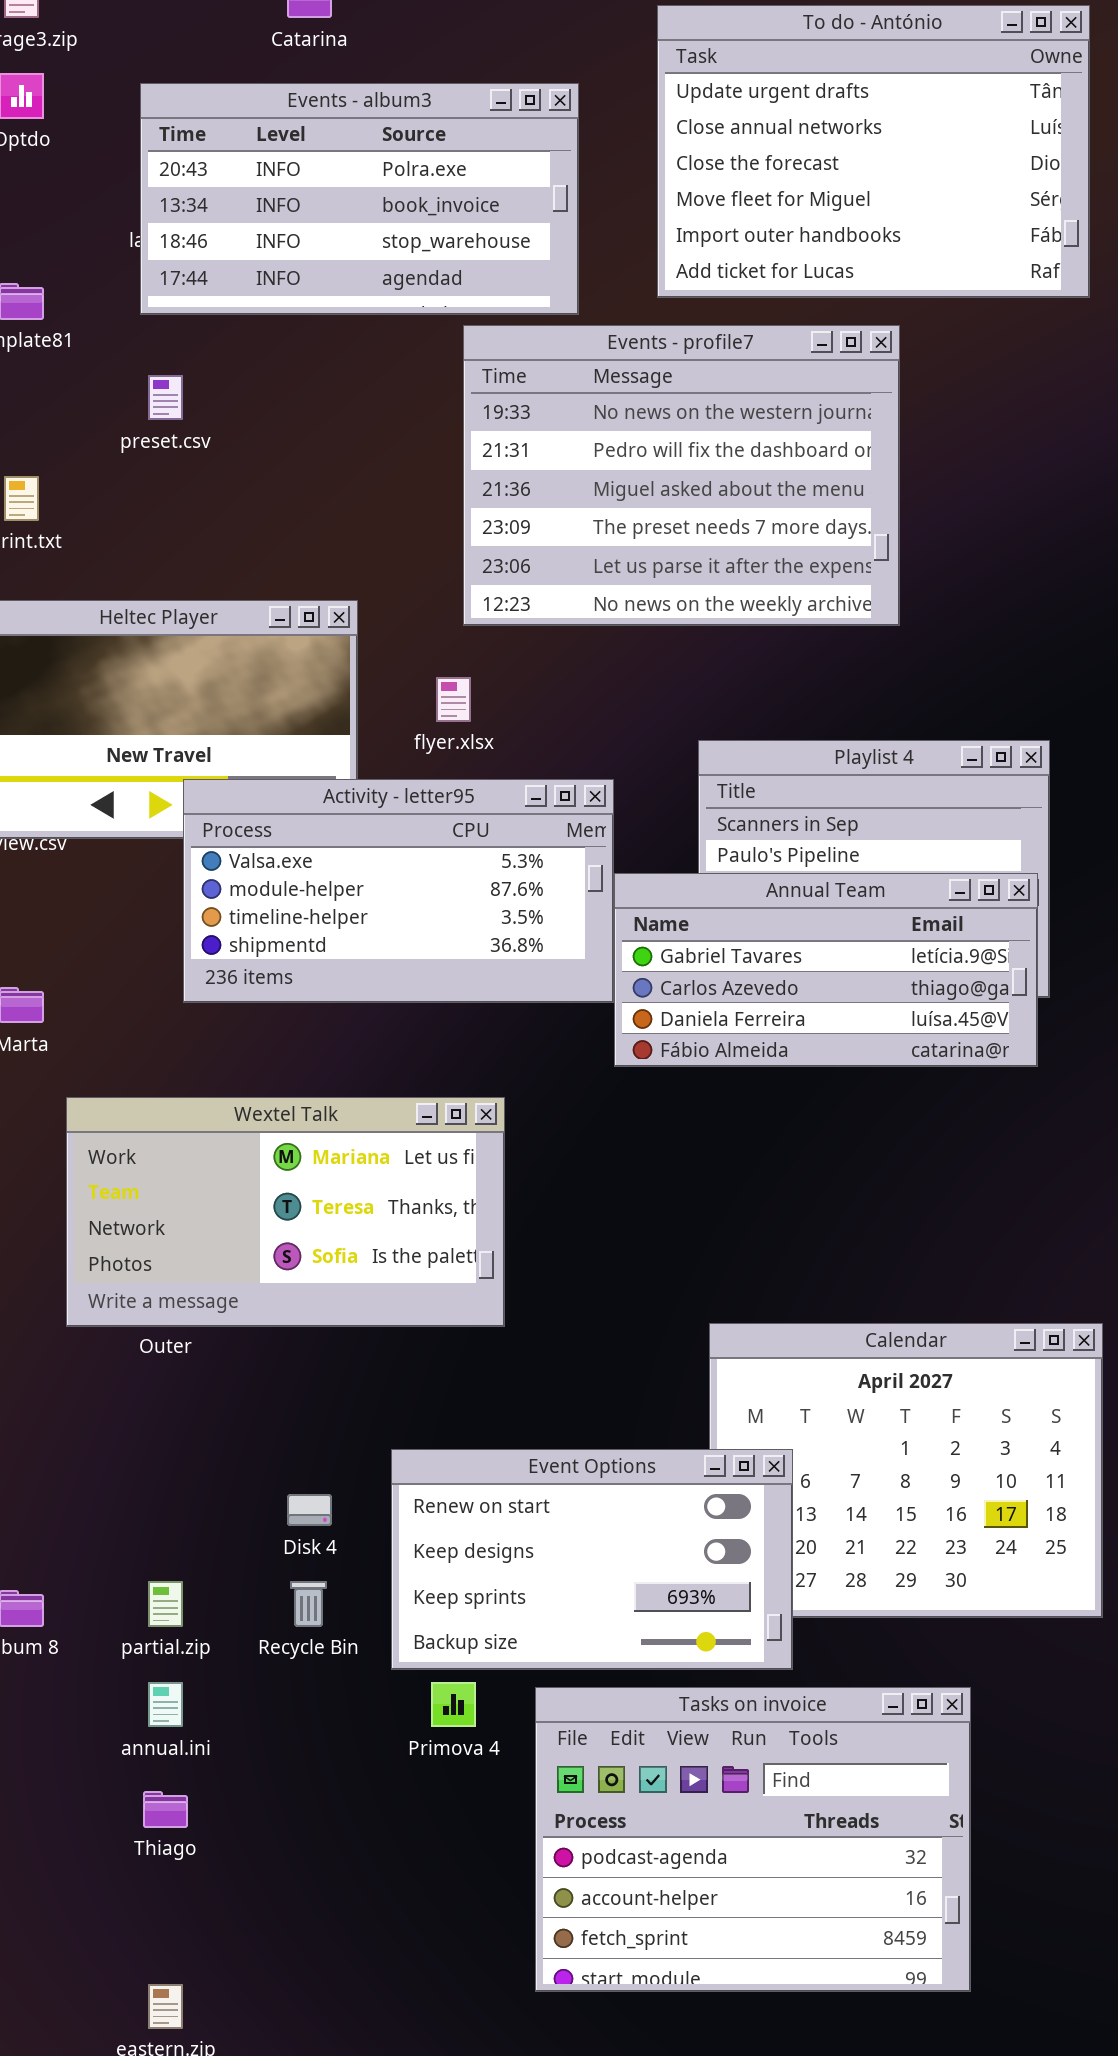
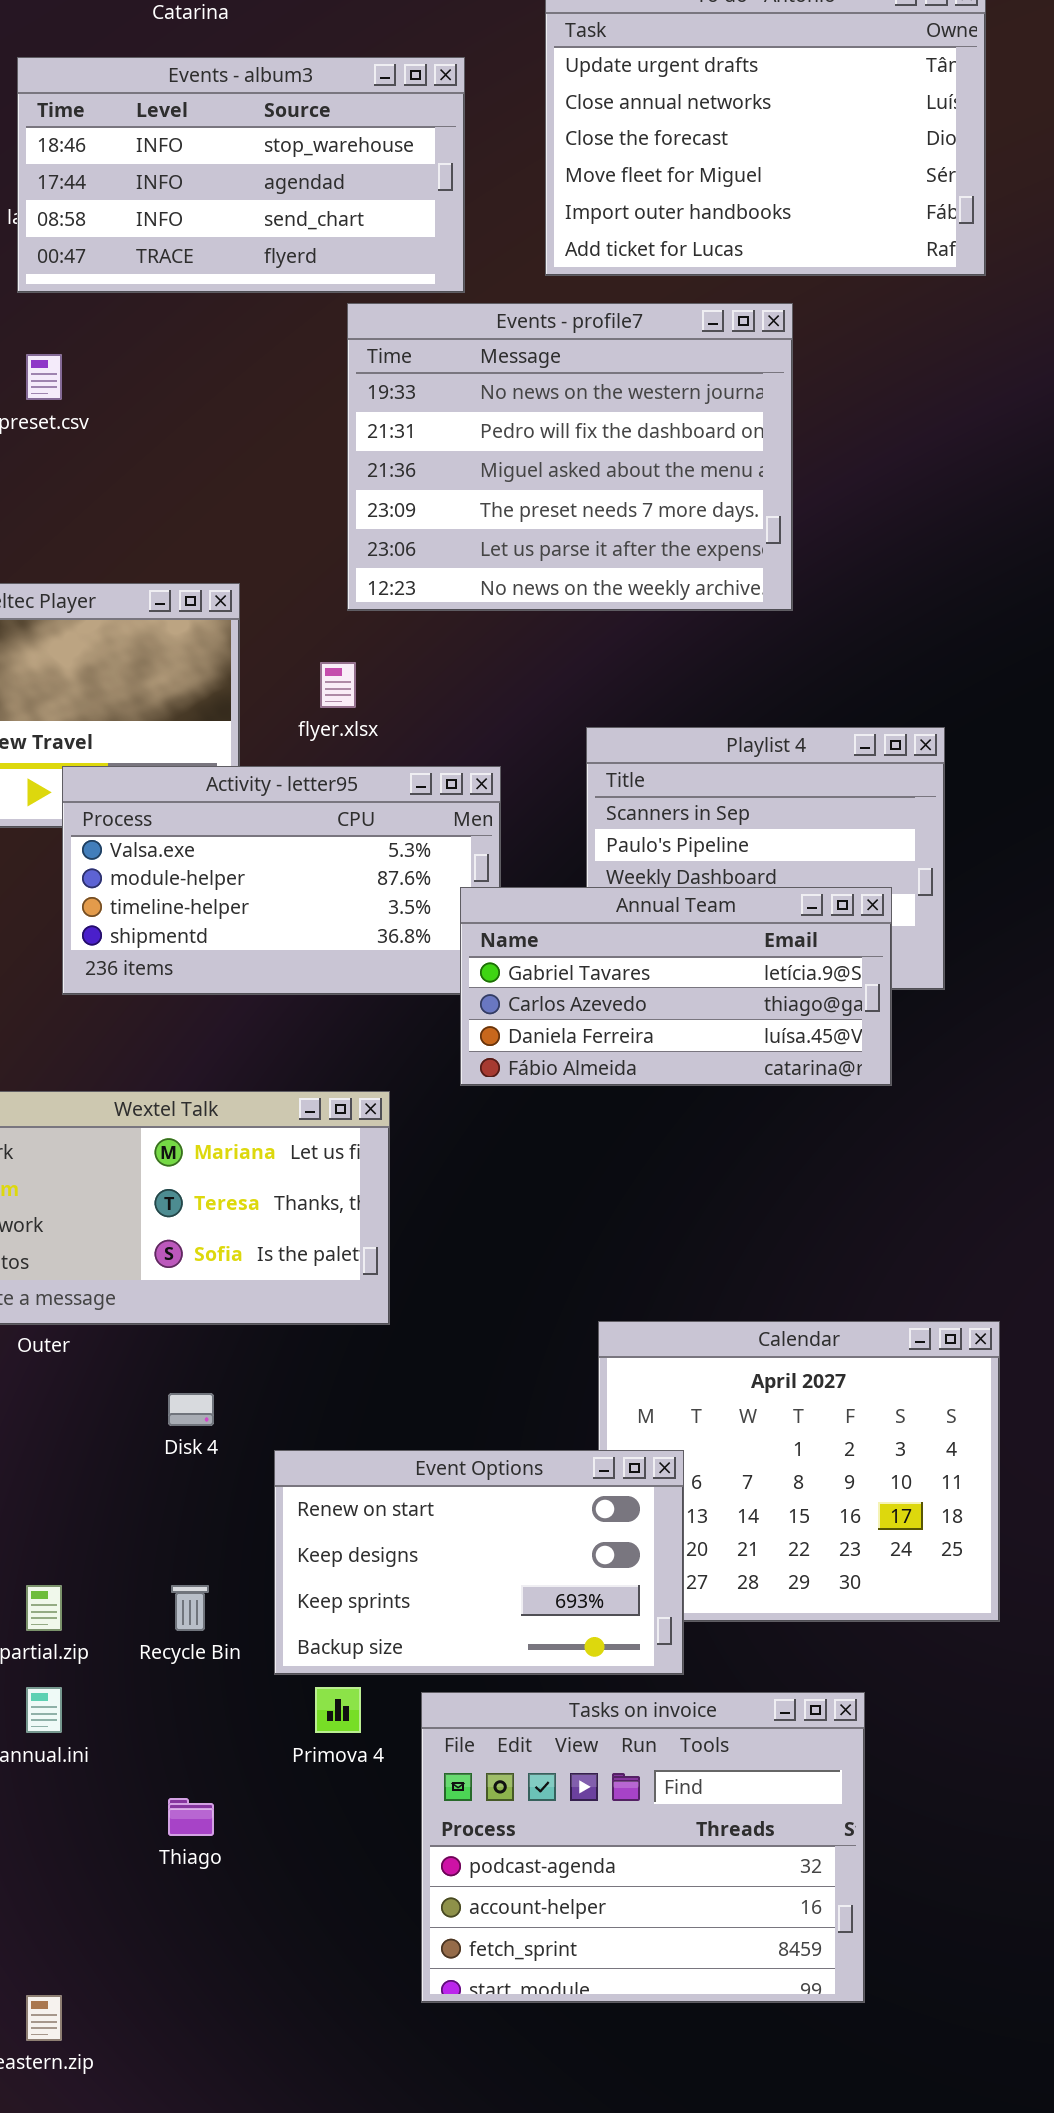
Events - album3: [140,83,579,315] -> [17,57,465,293], scrolled down 2 rows
Annual Team: [614,873,1038,1067] -> [460,887,892,1086], moved
Disk 4: [287,1494,332,1526] -> [168,1393,214,1426], moved
Thiago: [143,1791,188,1828] -> [168,1798,214,1836], moved

